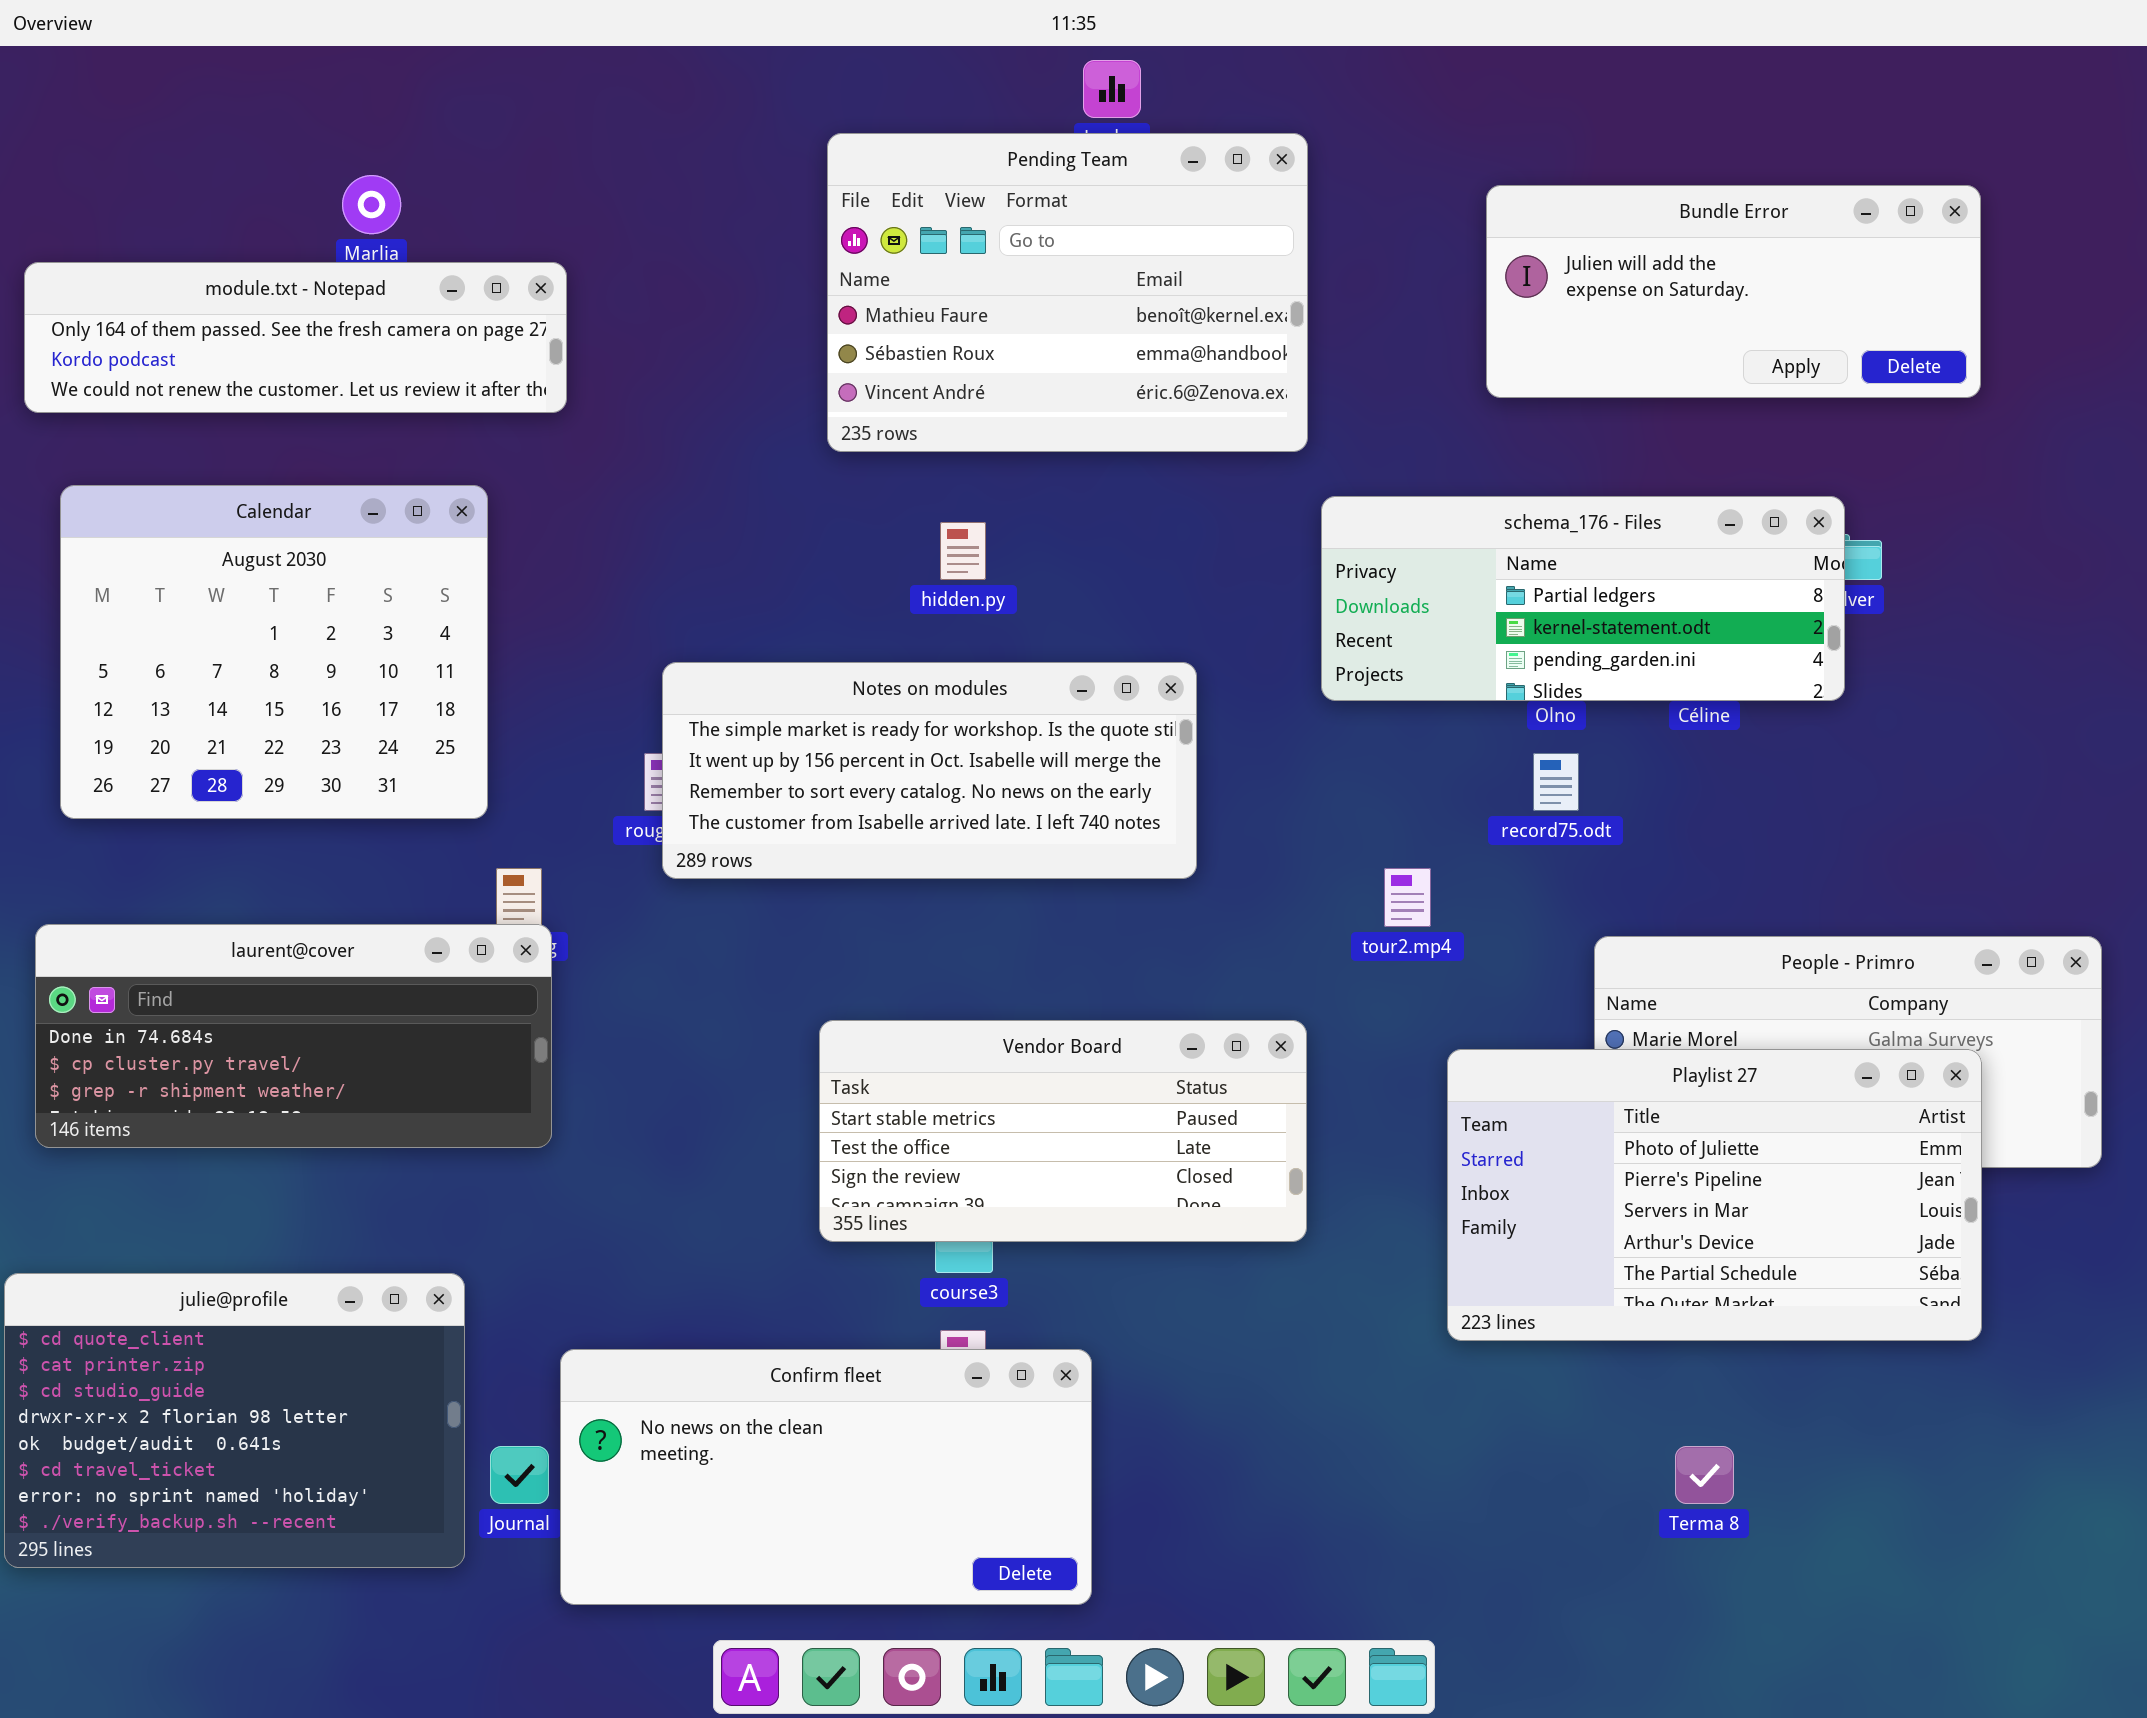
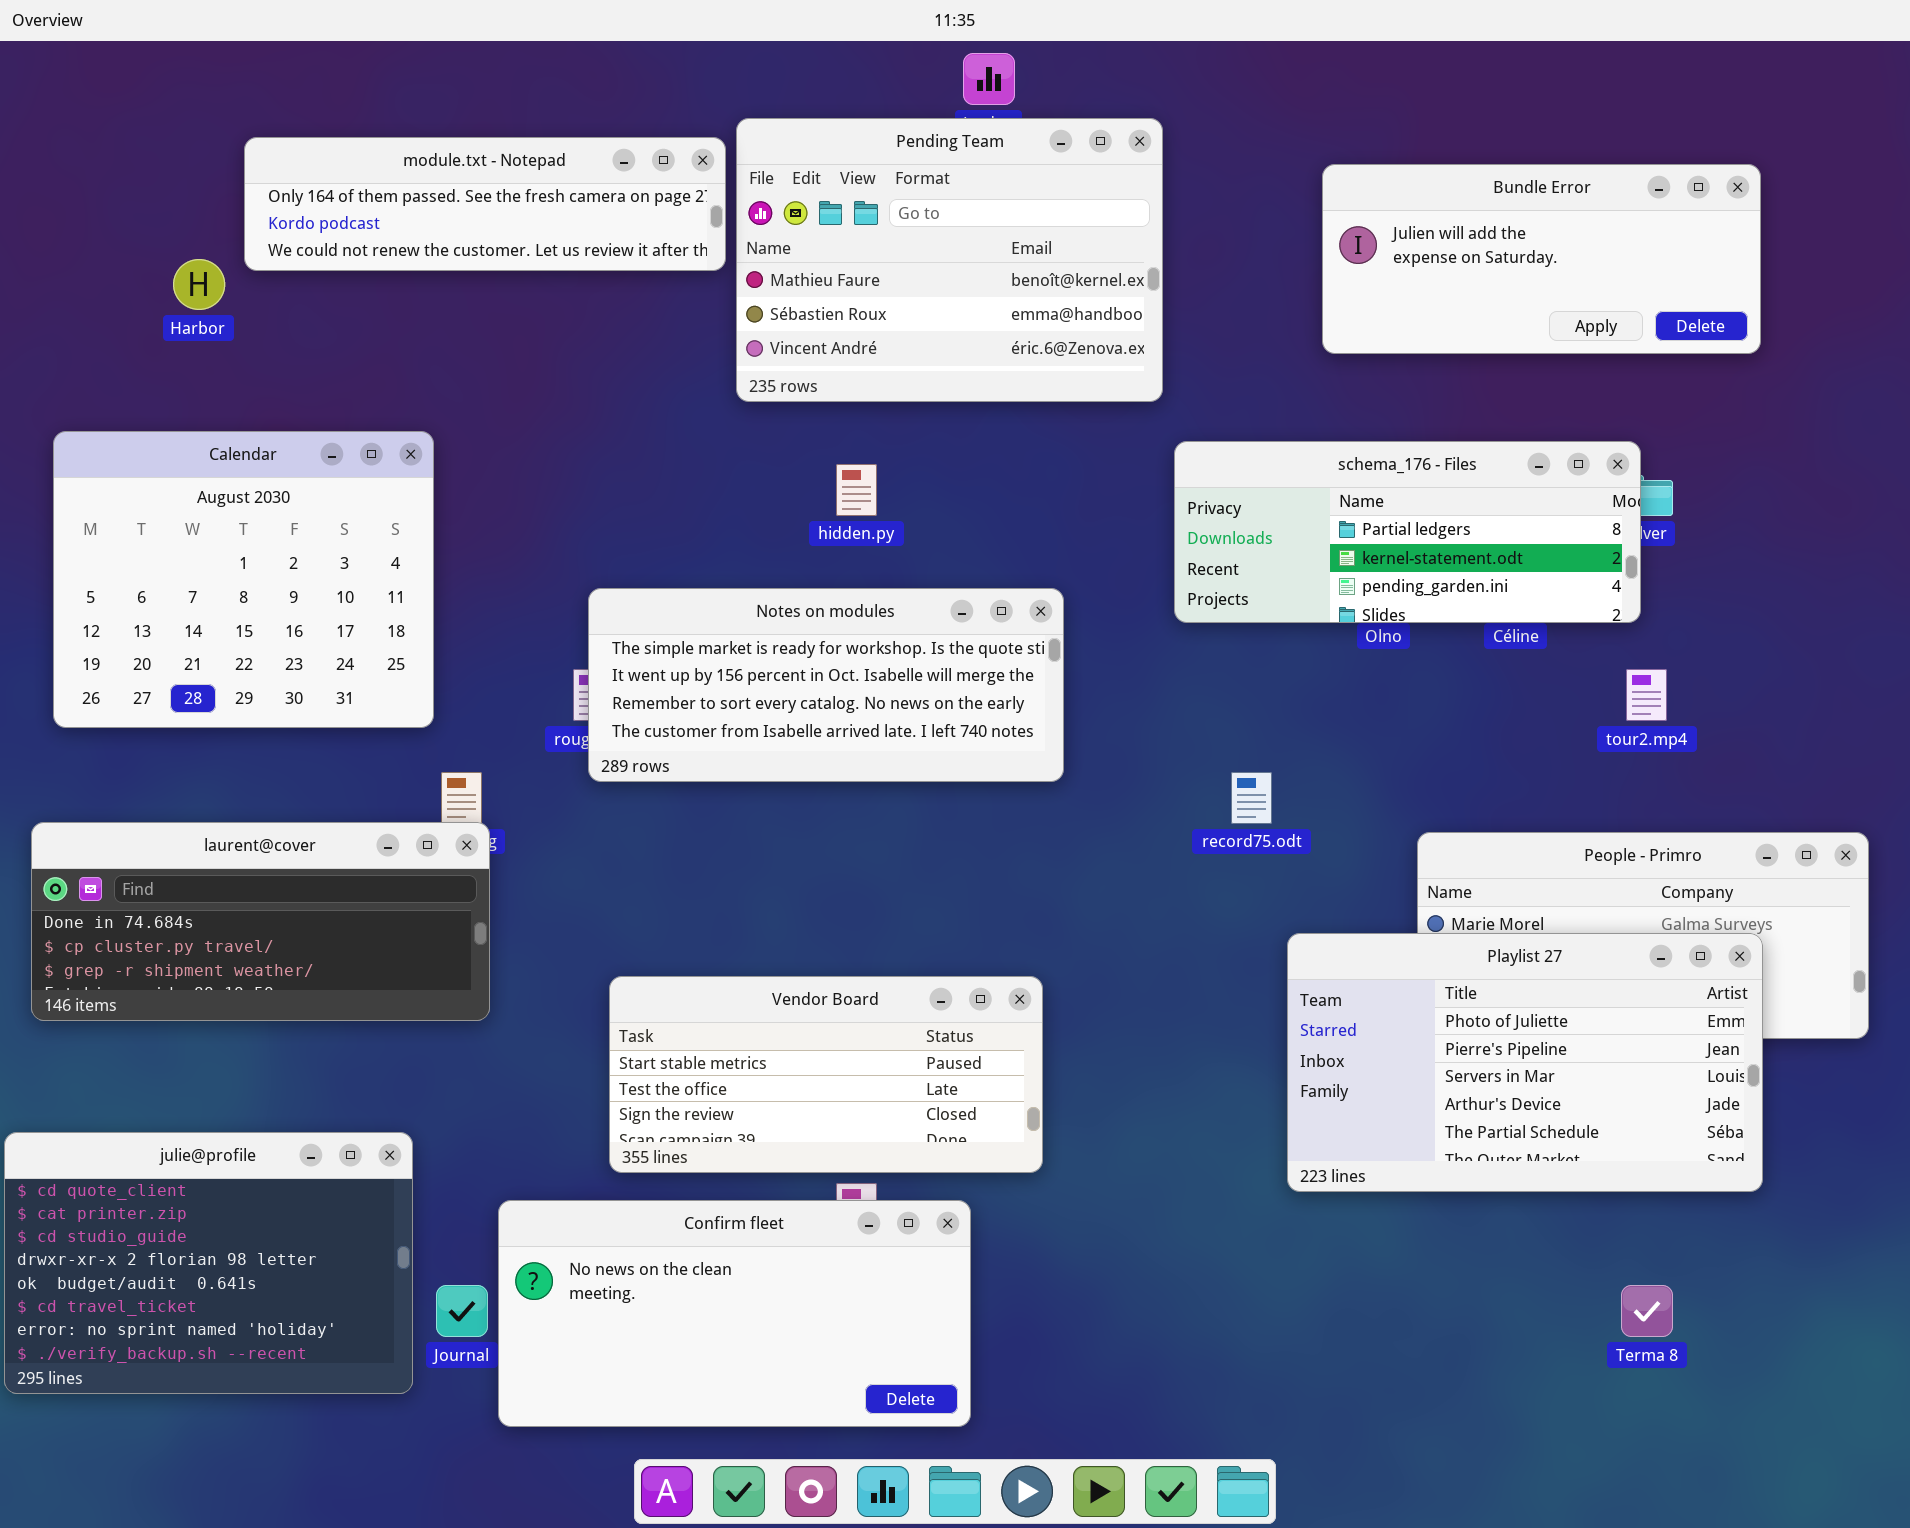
module.txt - Notepad: [24,262,567,413] -> [244,137,726,271], moved
record75.odt: [1533,753,1579,811] -> [1231,772,1272,824], moved
tour2.mp4: [1384,868,1431,927] -> [1626,669,1667,721], moved
Vendor Board: [819,1020,1307,1242] -> [609,976,1043,1173], moved
Terma 8: [1675,1446,1734,1504] -> [1621,1285,1673,1337], moved

